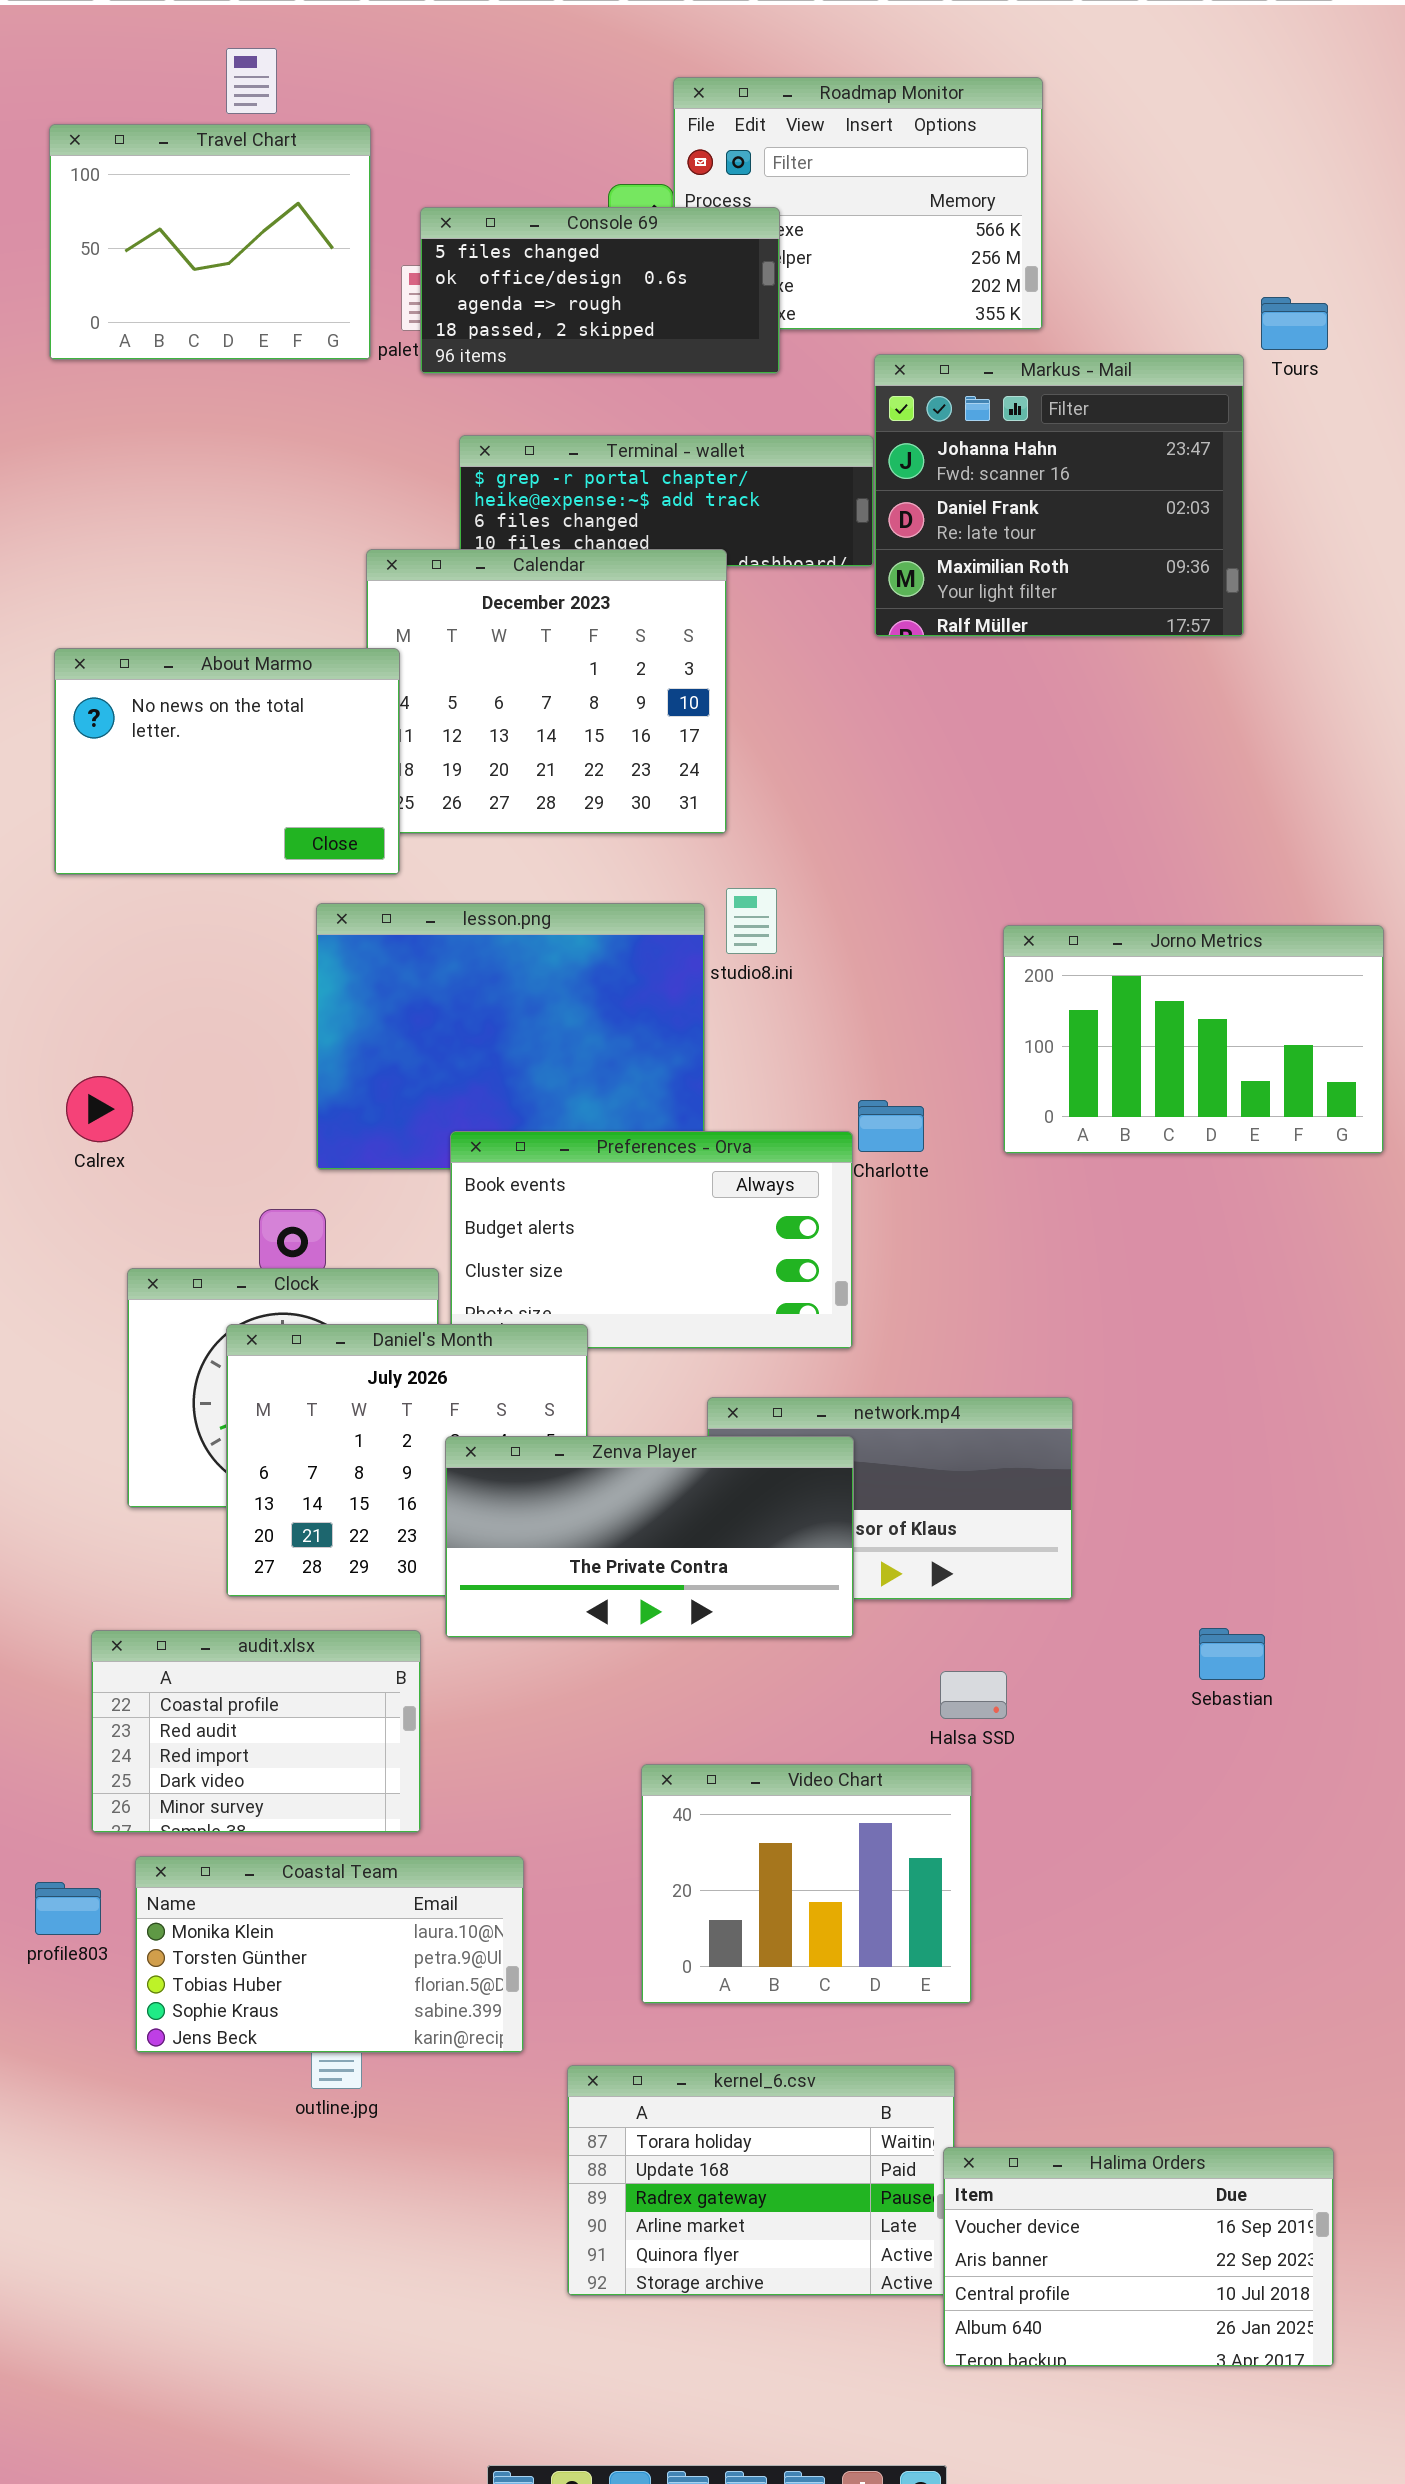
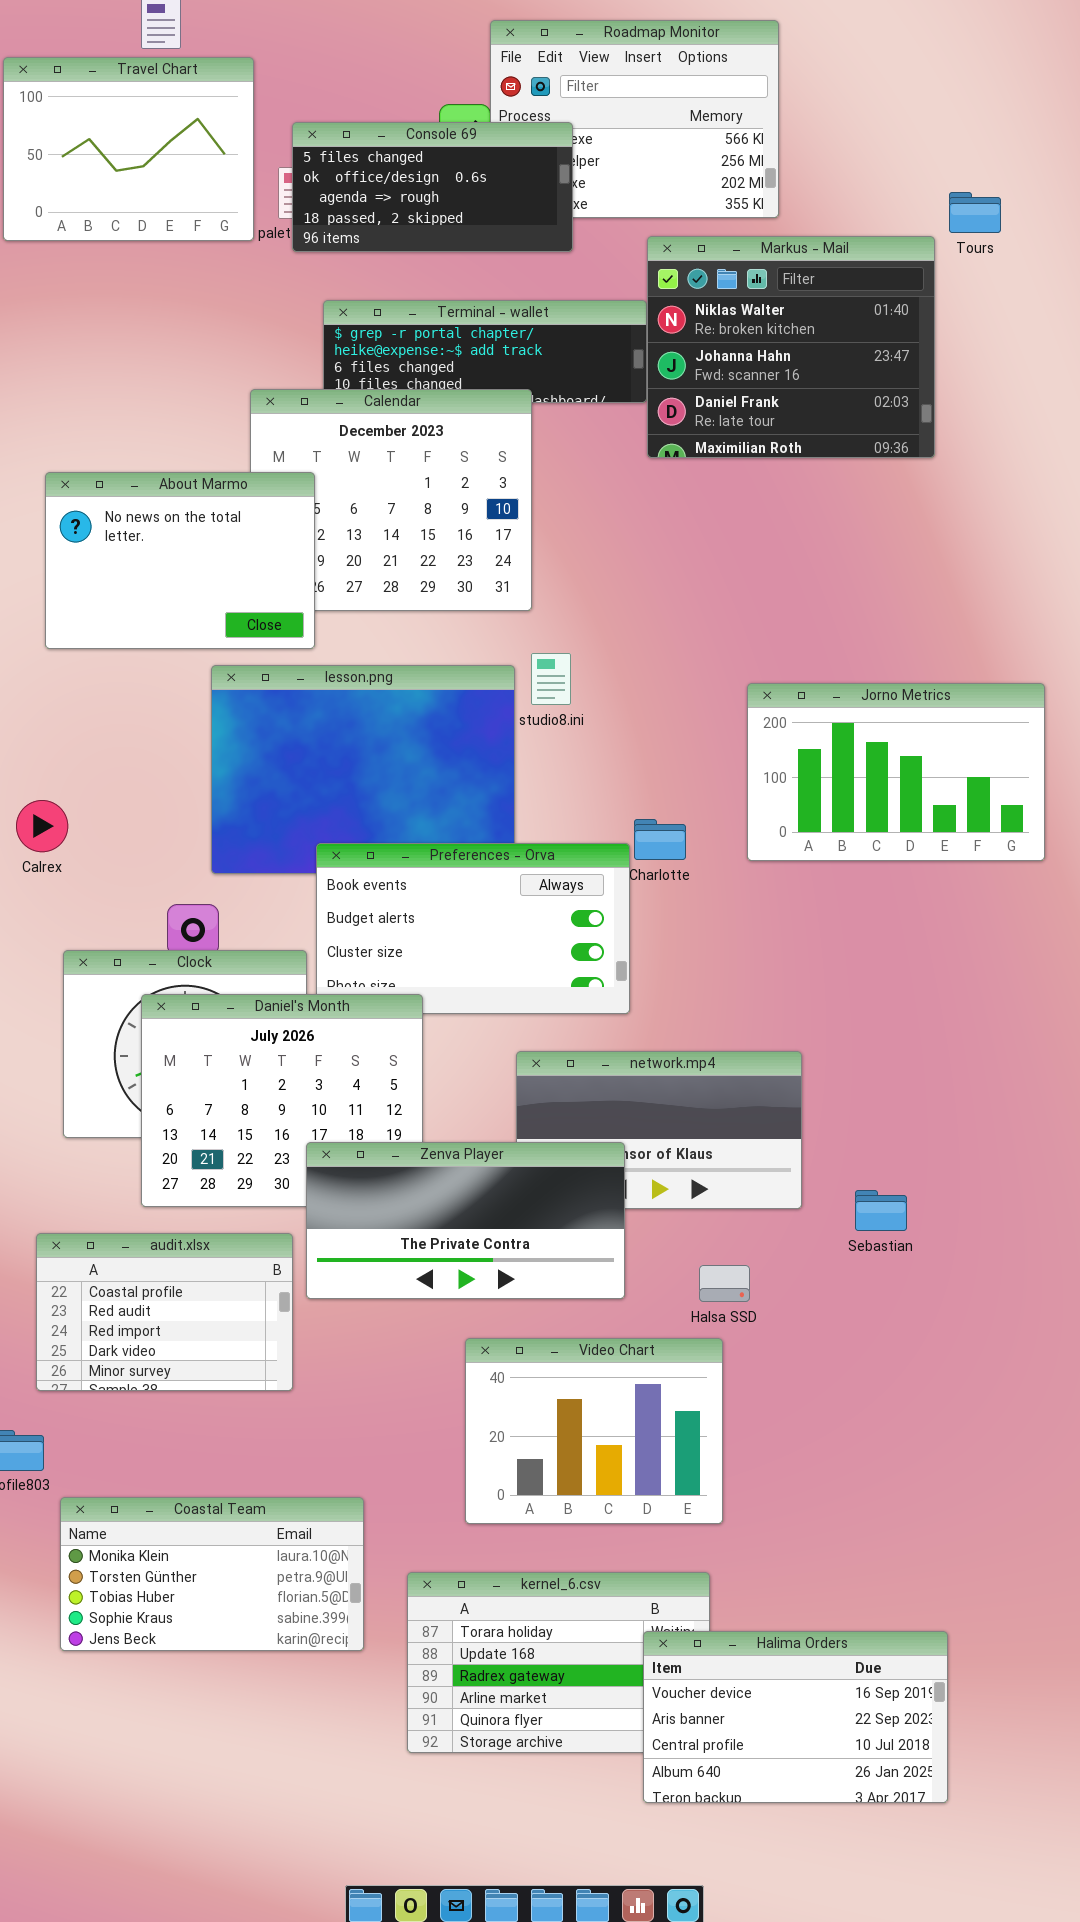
Markus - Mail: [874,354,1244,637] -> [647,236,935,458], scrolled up 1 row
About Marmo: [54,648,400,875] -> [45,472,315,649], moved
Zenva Player: [445,1436,854,1638] -> [306,1142,625,1299], moved
Sebastian: [1199,1628,1265,1680] -> [855,1190,907,1231], moved
Coastal Team: [135,1856,524,2053] -> [60,1497,364,1651], moved
Halima Orders: [943,2147,1334,2367] -> [643,1631,948,1803], moved

